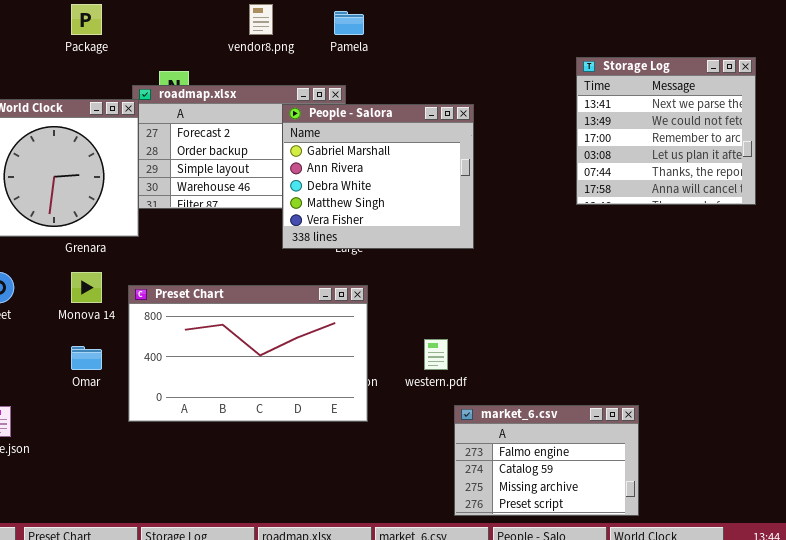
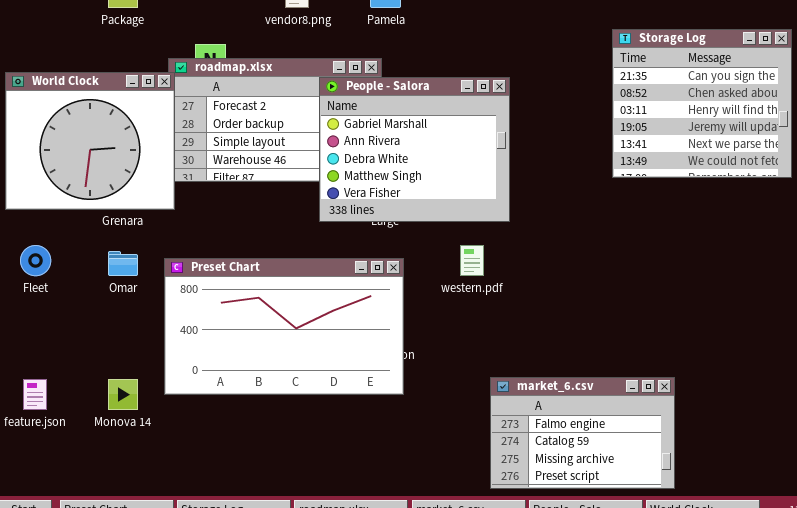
Storage Log: [576,57,756,205] -> [612,29,792,178], scrolled up 4 rows
Monova 14: [71,272,102,303] -> [108,379,138,410], moved
western.pdf: [424,339,448,370] -> [460,245,484,276], moved
Omar: [71,346,102,370] -> [108,251,138,276], moved

